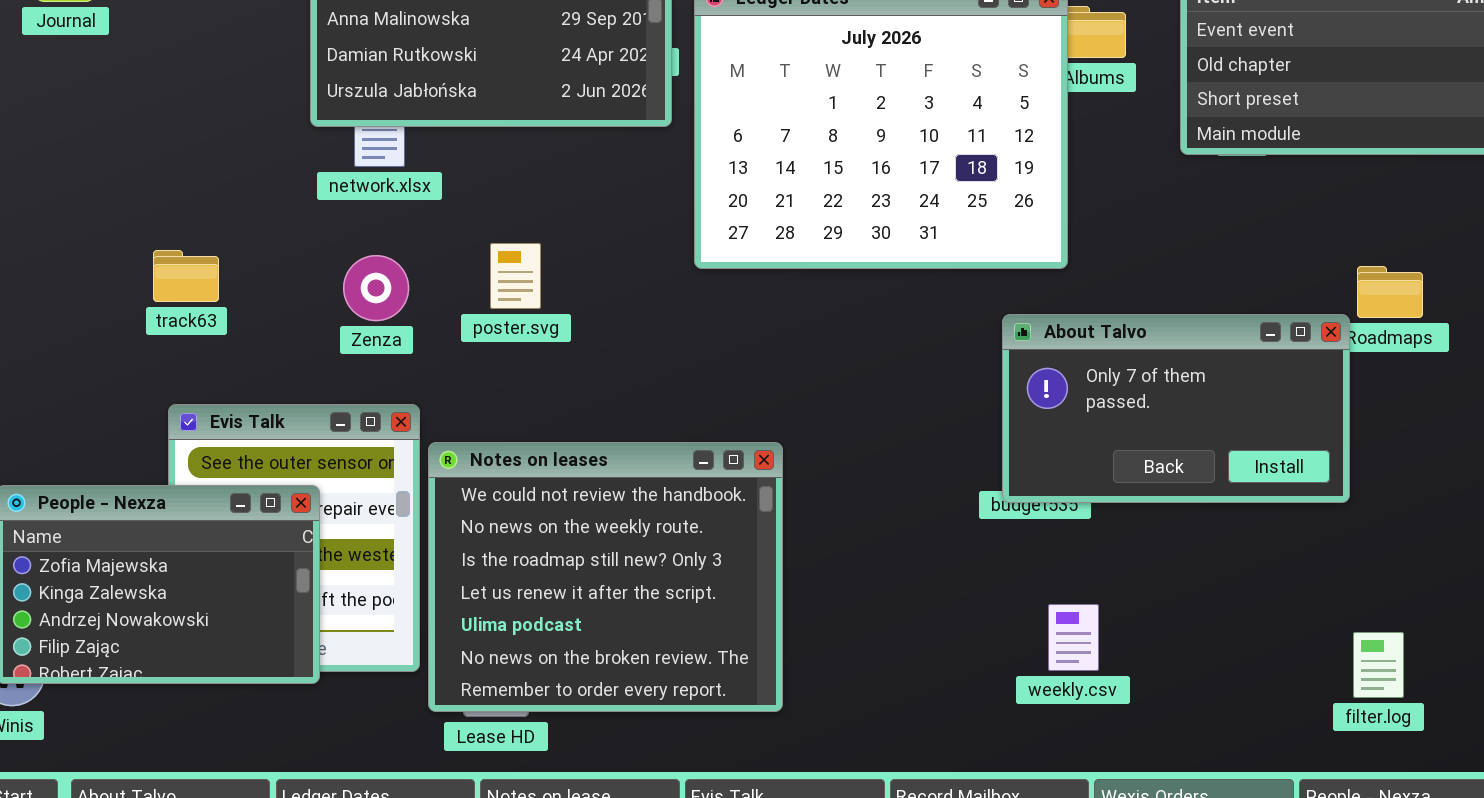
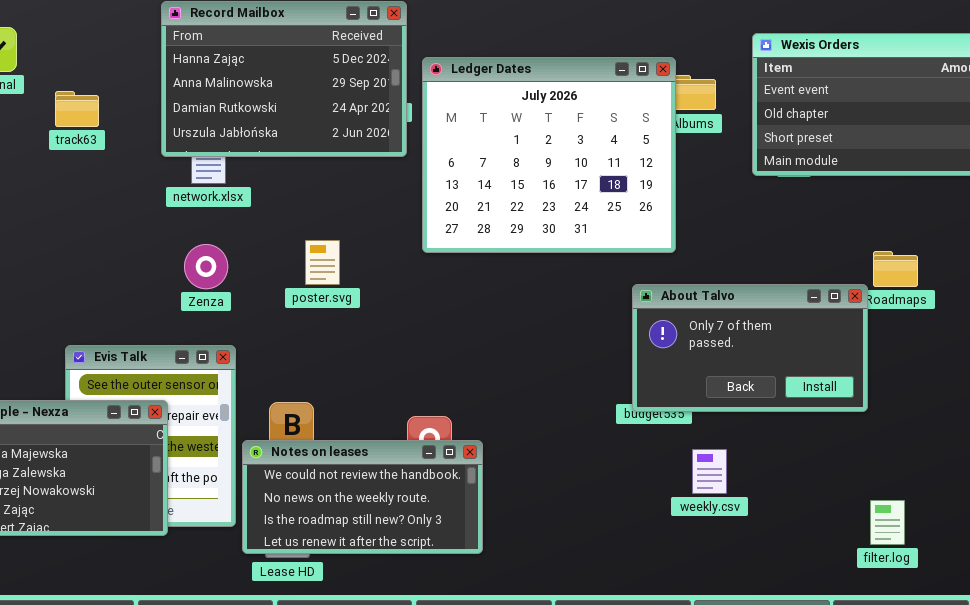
poster.svg: [490,243,541,309] -> [305,240,340,285], moved
track63: [153,250,219,302] -> [55,91,99,127], moved
Notes on leases: [428,442,783,712] -> [242,440,483,554], resized
weekly.csv: [1048,604,1099,671] -> [692,449,727,494], moved

